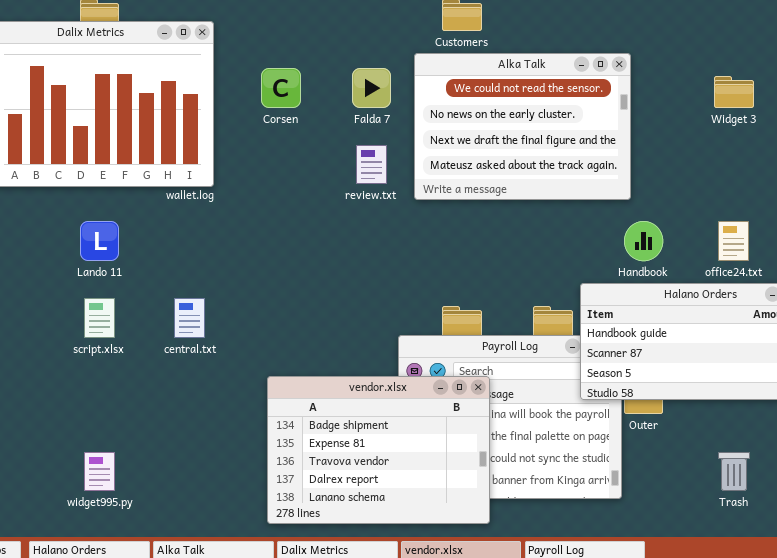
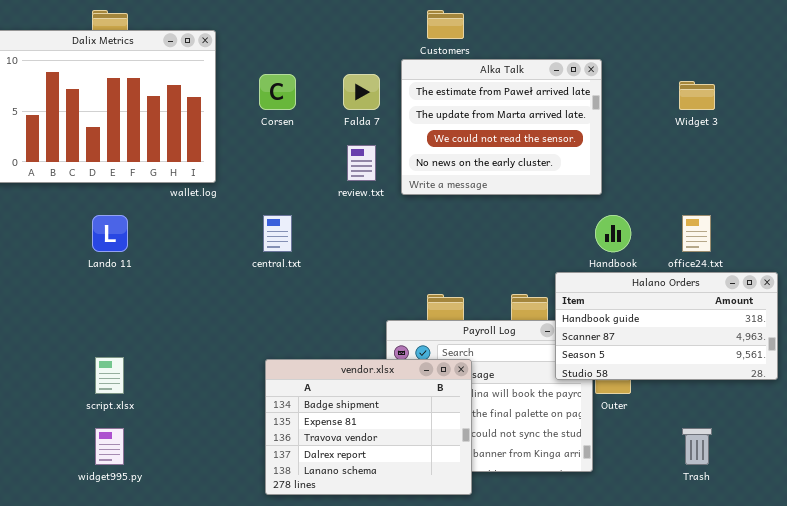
Alka Talk: [414,53,631,200] -> [401,59,602,195], scrolled up 2 rows
script.xlsx: [84,298,115,338] -> [95,357,124,394], moved
central.txt: [174,298,205,338] -> [263,215,292,252], moved

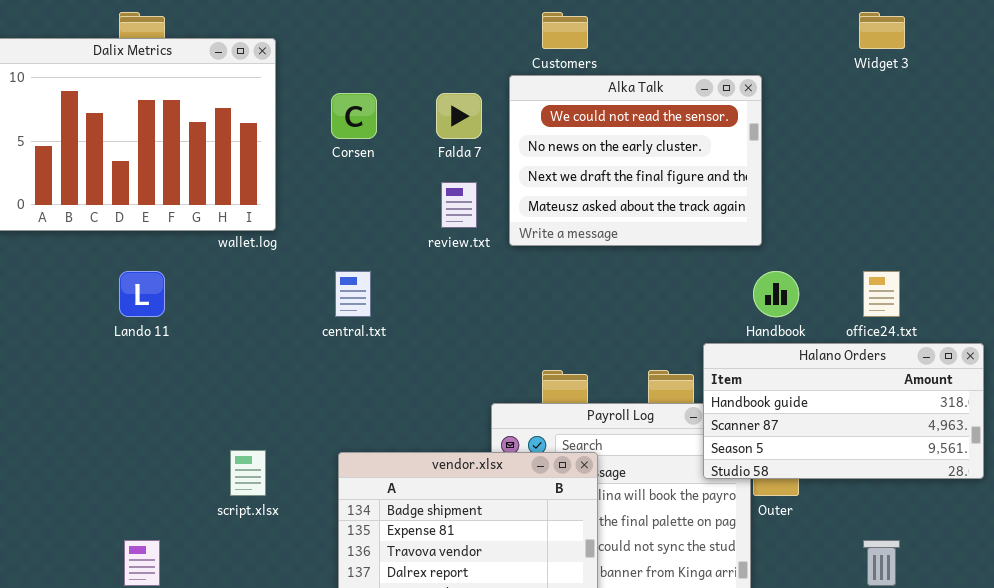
Alka Talk: [401,59,602,195] -> [509,75,762,246], scrolled down 2 rows
Widget 3: [679,81,715,110] -> [859,12,905,49], moved
script.xlsx: [95,357,124,394] -> [230,450,266,496], moved

